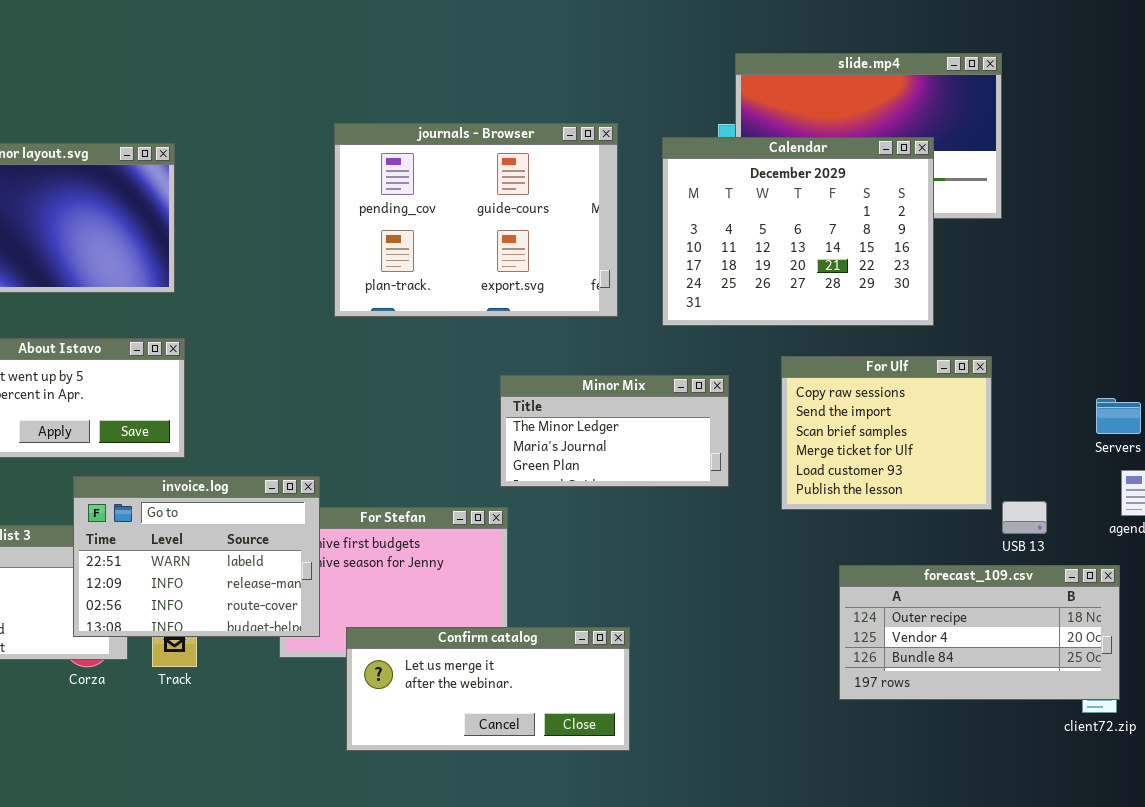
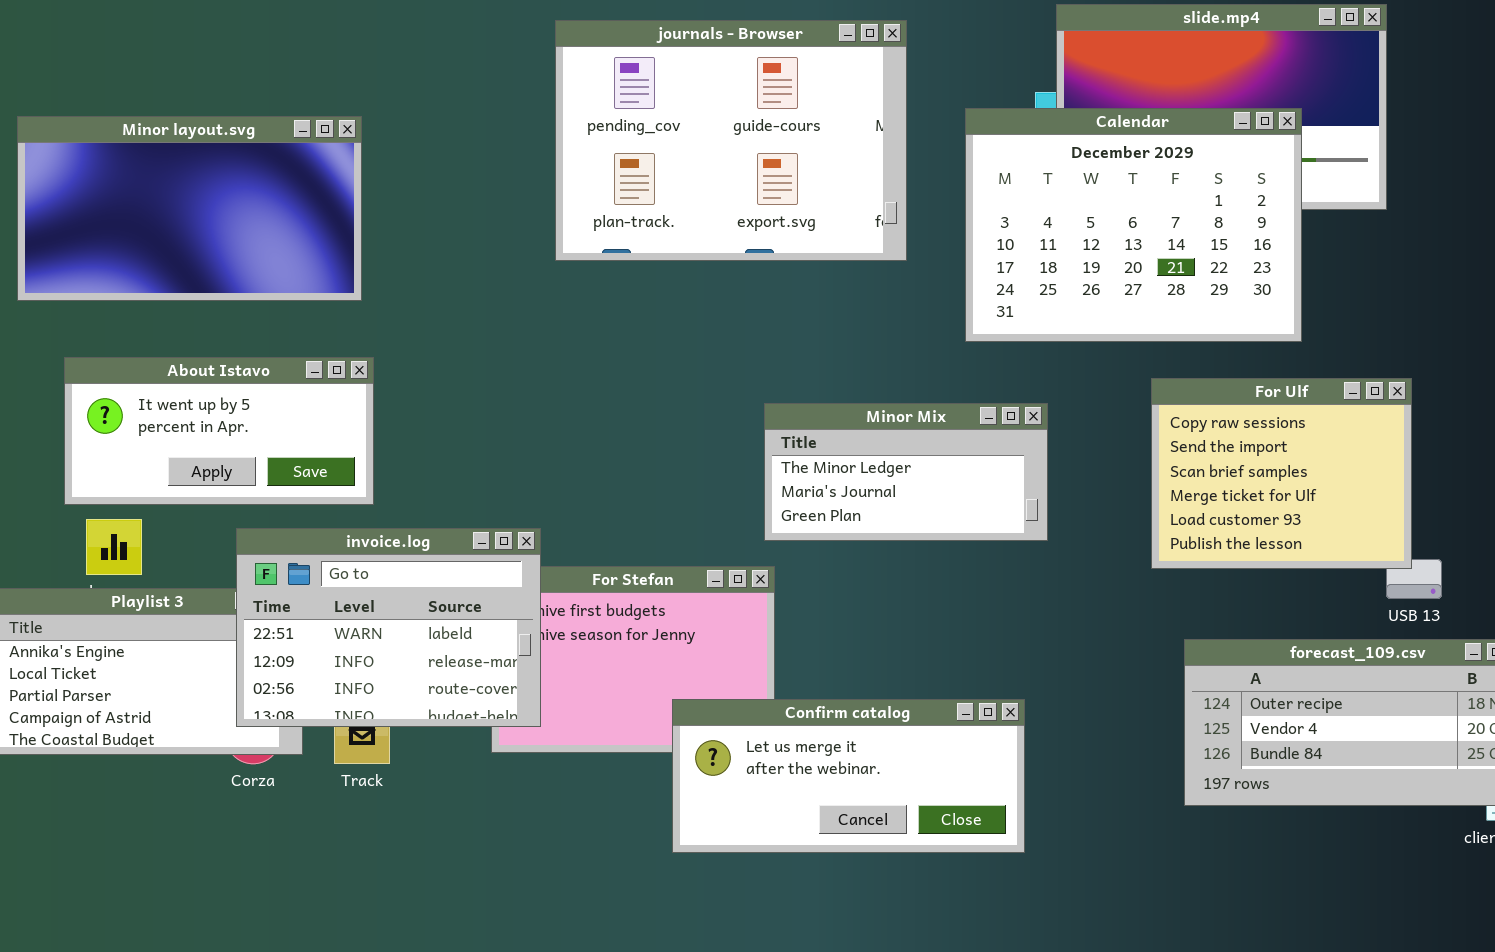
journals - Browser: [334,123,618,317] -> [555,20,907,261], moved
For Ulf: [781,356,992,510] -> [1151,378,1412,569], moved
Confirm catalog: [346,627,630,751] -> [672,699,1025,853], moved

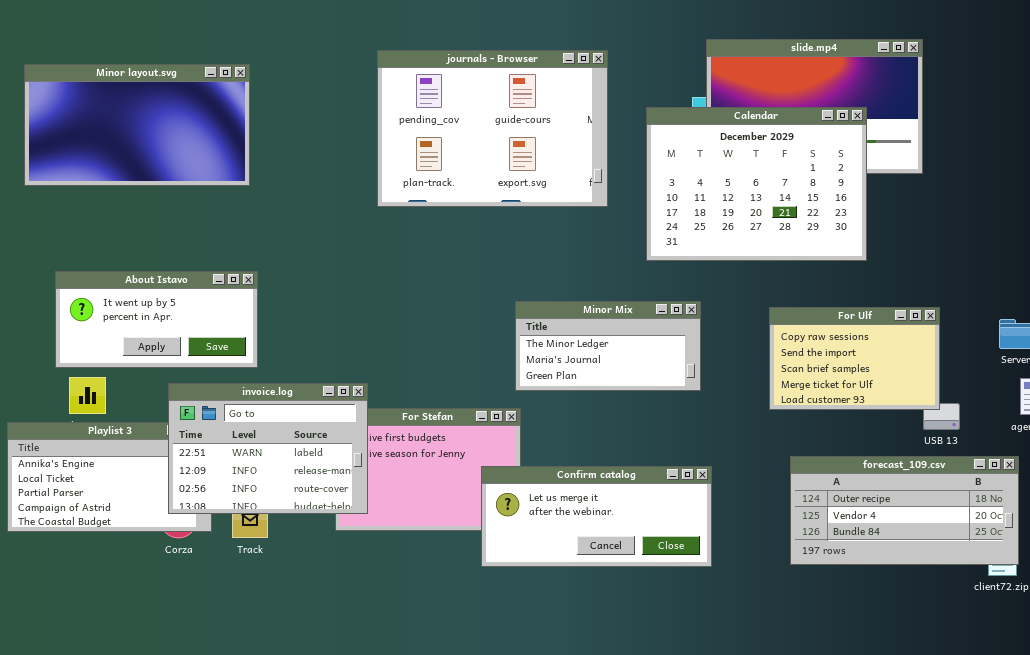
Minor layout.svg: [17,116,362,301] -> [24,64,250,186], moved
For Ulf: [1151,378,1412,569] -> [769,307,940,410], resized
Confirm catalog: [672,699,1025,853] -> [481,466,712,567], moved

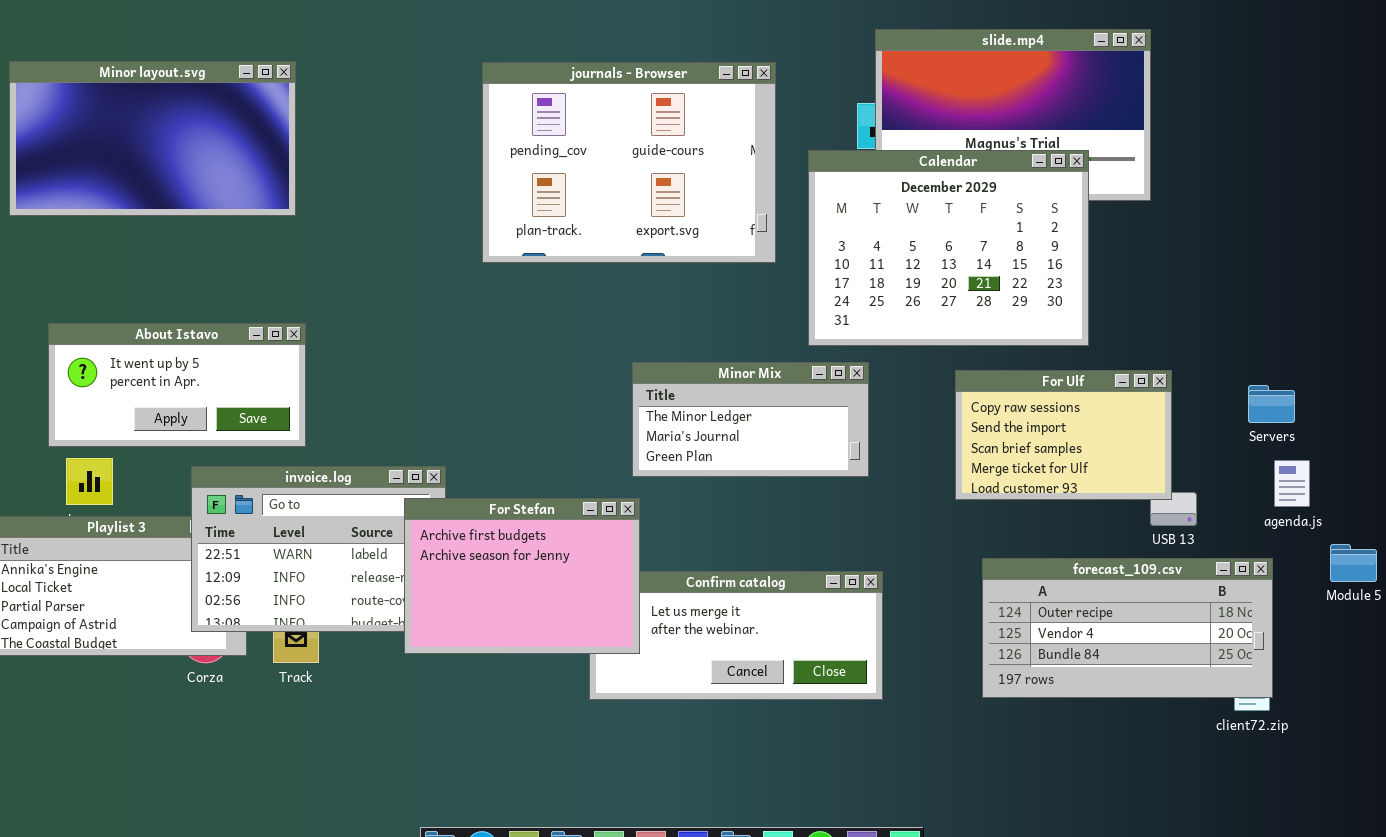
journals - Browser: [377,50,608,207] -> [482,62,776,263], moved
Calendar: [646,107,867,261] -> [808,150,1089,346], moved
For Stefan: [335,408,521,531] -> [404,498,640,654], raised

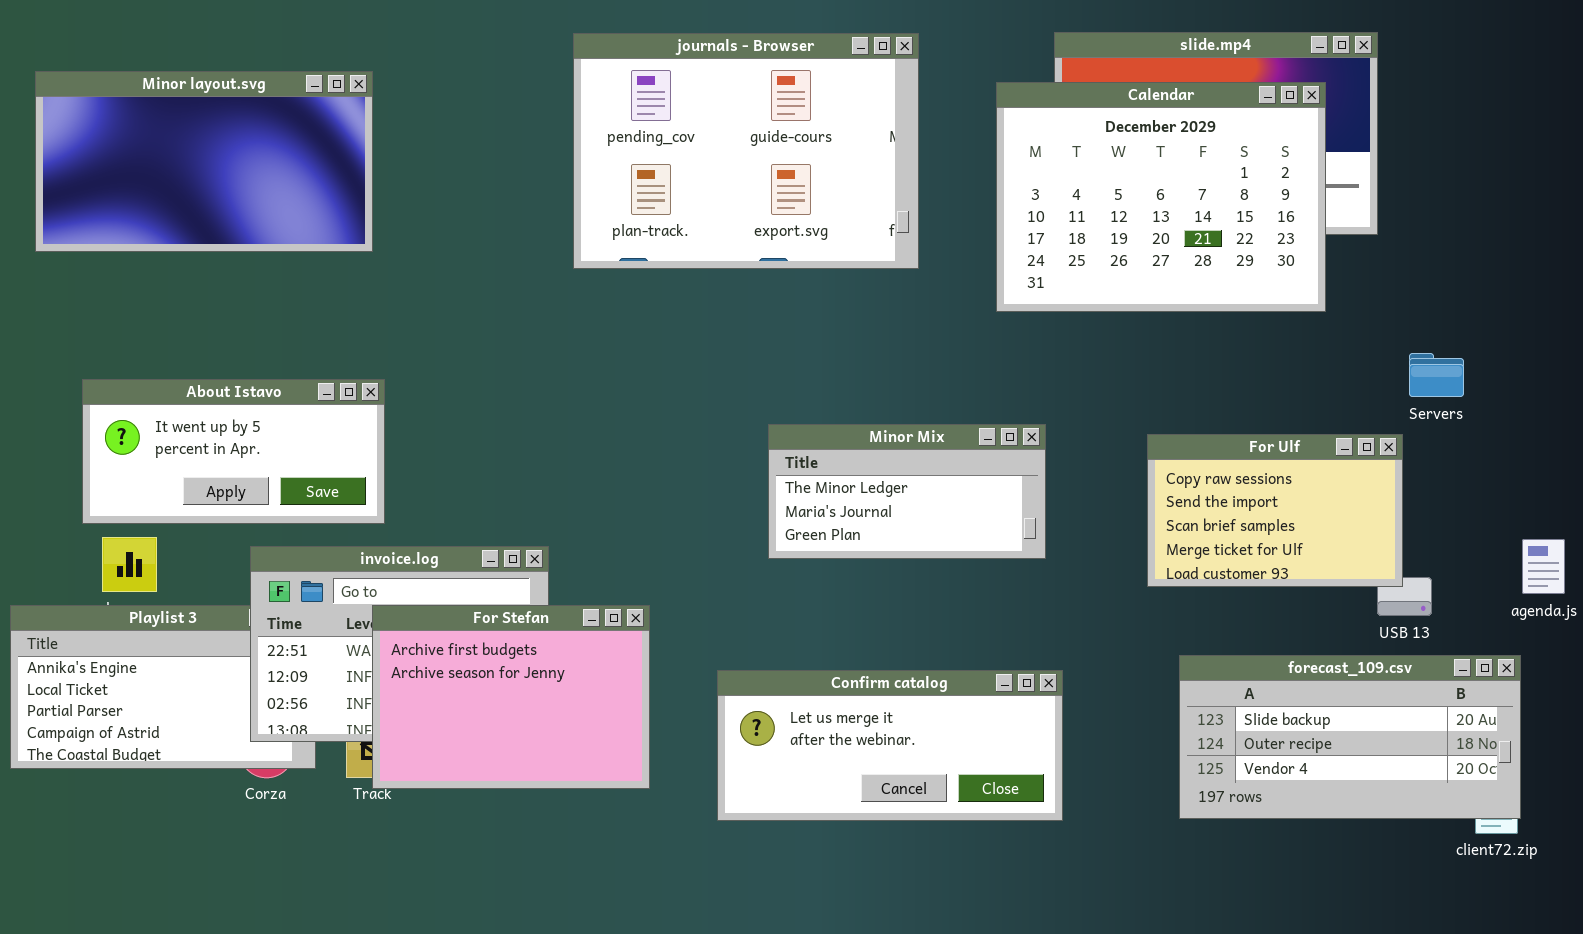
journals - Browser: [482,62,776,263] -> [573,33,919,269], moved
Calendar: [808,150,1089,346] -> [996,82,1326,312], moved
Servers: [1248,385,1295,423] -> [1409,353,1464,397], moved
For Stefan: [404,498,640,654] -> [372,605,650,789], moved
forecast_109.csv: [982,558,1273,698] -> [1179,655,1521,819], scrolled up 1 row

